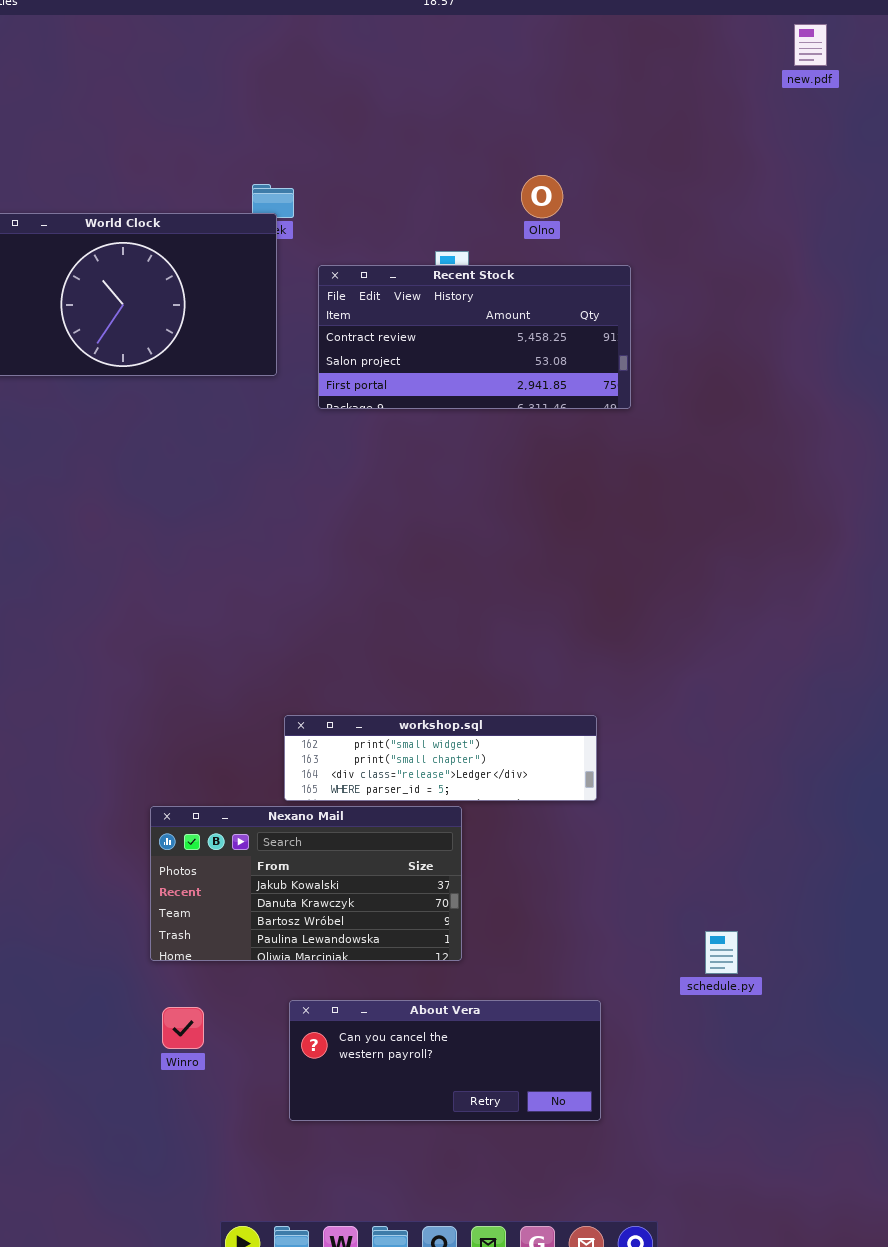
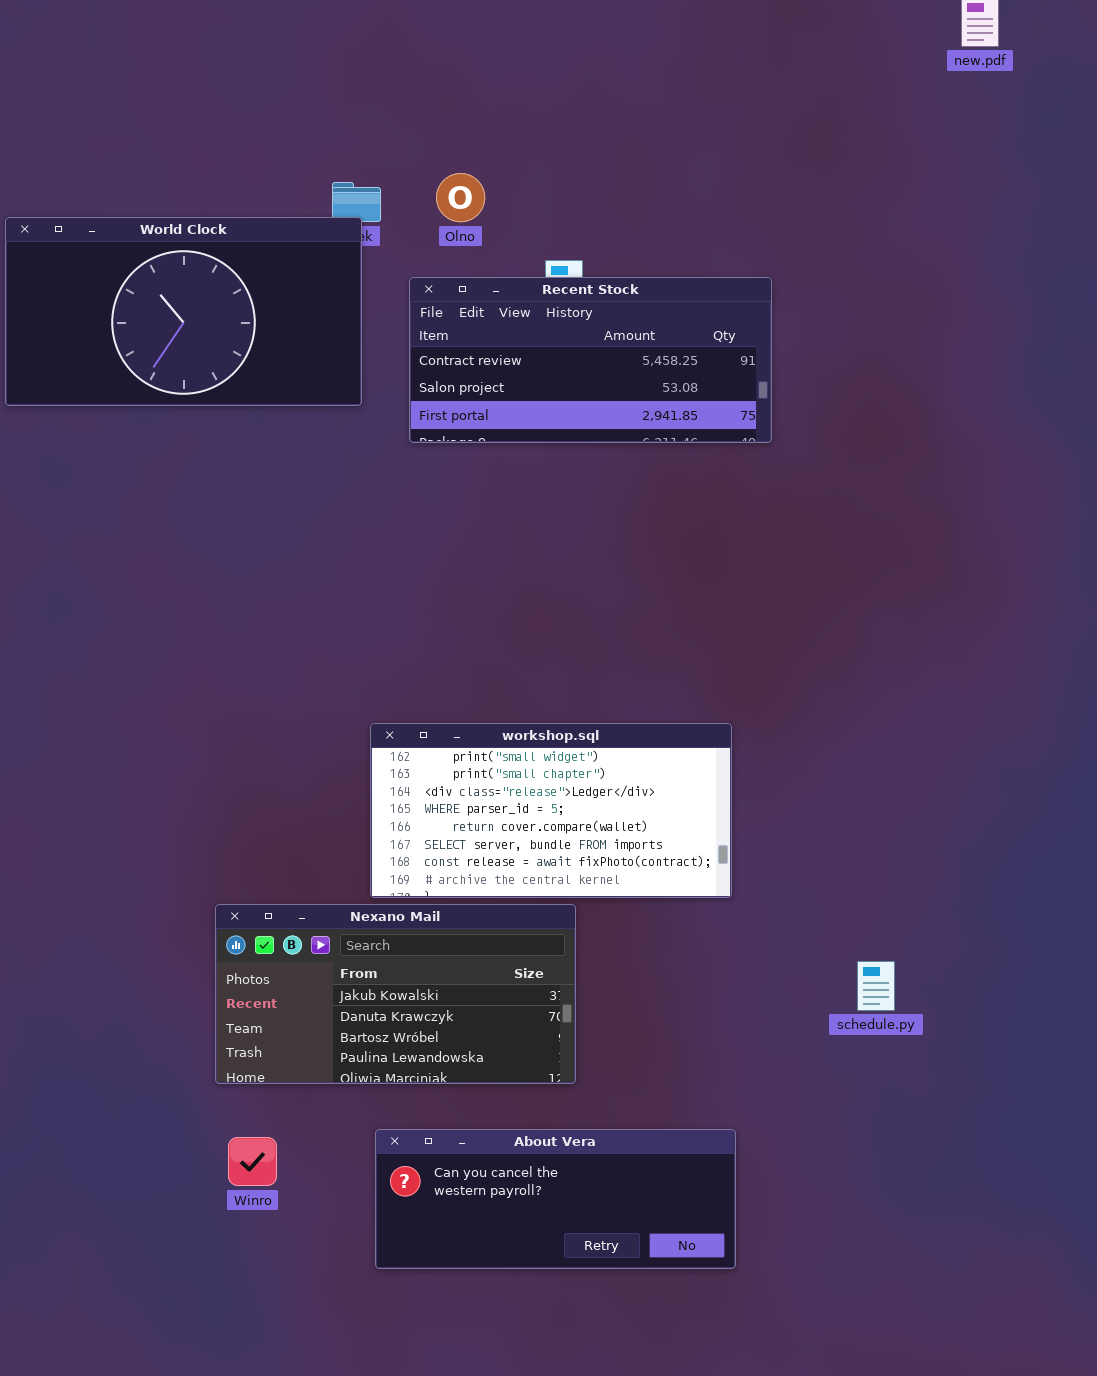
Olno: [521,175,563,218] -> [436,173,485,222], moved
workshop.sql: [284,715,597,801] -> [370,723,732,898], resized
schedule.py: [705,931,738,974] -> [857,961,895,1011], moved

